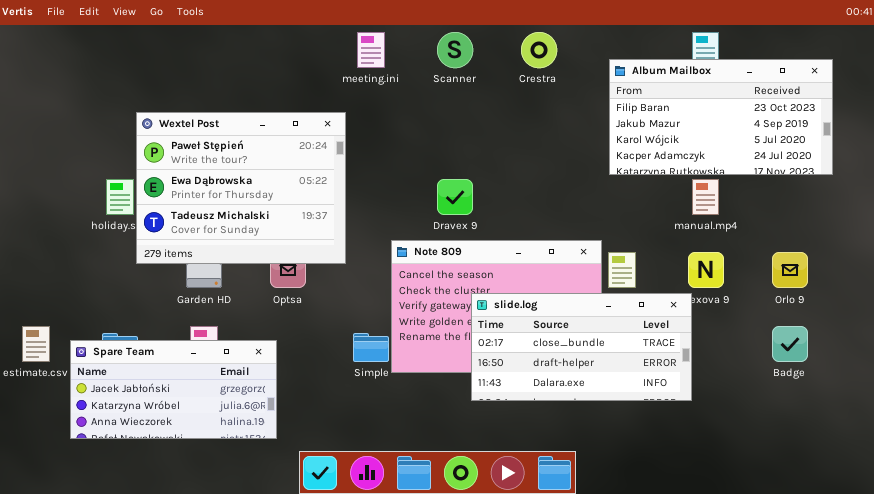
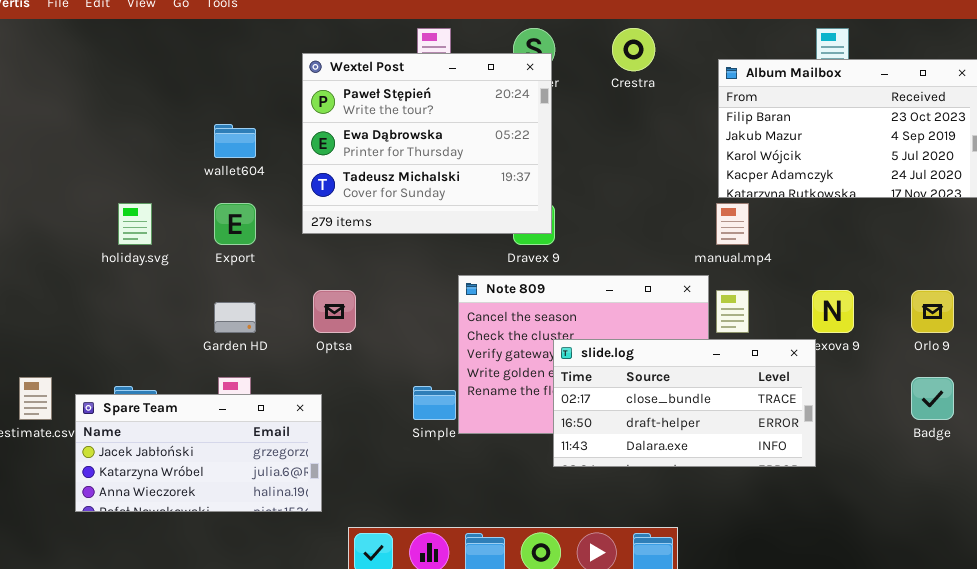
Wextel Post: [136,112,346,264] -> [302,53,552,234], moved
manual.mp4: [692,179,719,215] -> [716,203,749,245], moved

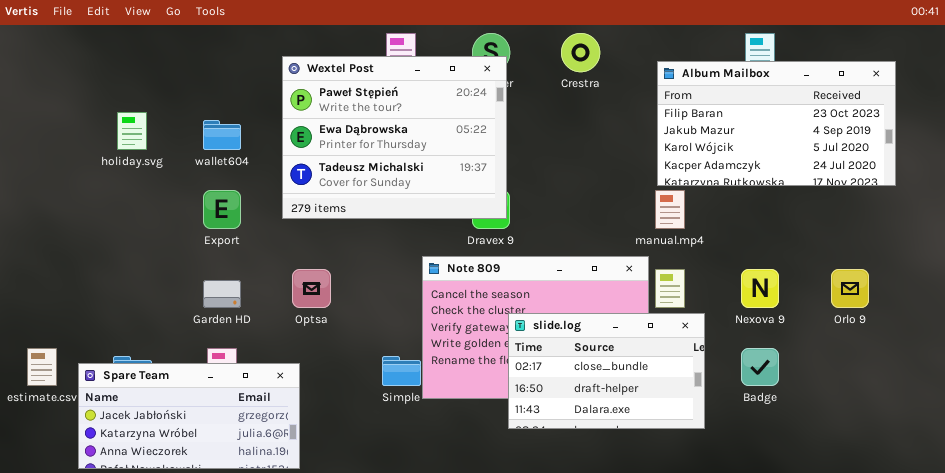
holiday.svg: [118,203,152,245] -> [117,112,147,150], moved
slide.log: [553,339,816,467] -> [508,313,705,429], resized
Badge: [911,377,954,420] -> [741,348,779,386], moved

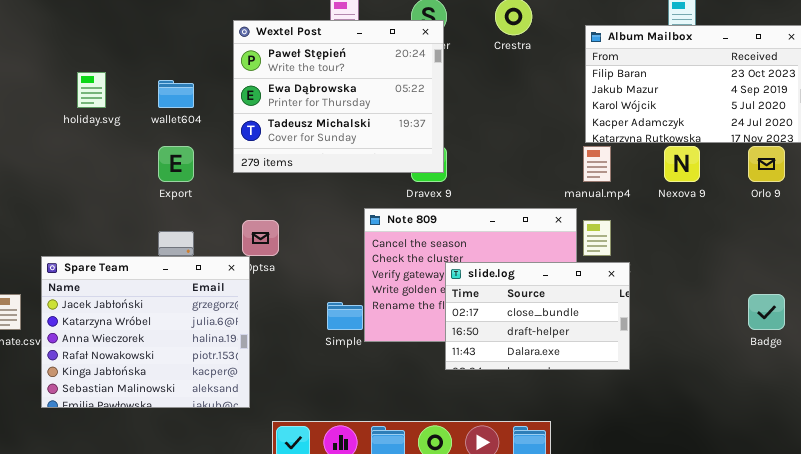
Nexova 9: [741,269,779,308] -> [664,146,700,182], moved
Orlo 9: [831,269,869,308] -> [748,146,785,182], moved
Badge: [741,348,779,386] -> [748,294,785,330], moved
Spare Team: [78,363,300,469] -> [41,256,250,408], resized

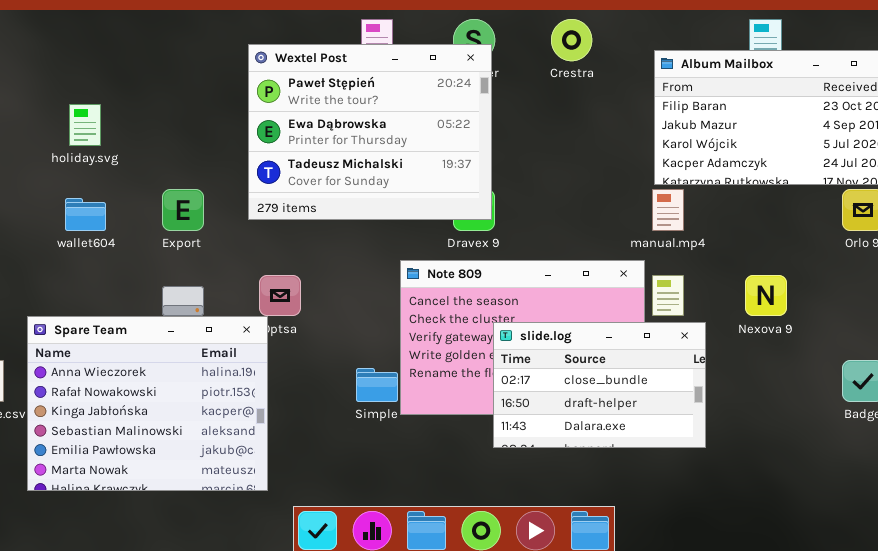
wallet604: [158,80,194,108] -> [65,198,106,231], moved
Nexova 9: [664,146,700,182] -> [745,275,787,316], moved
Spare Team: [41,256,250,408] -> [27,316,268,491], scrolled down 2 rows

